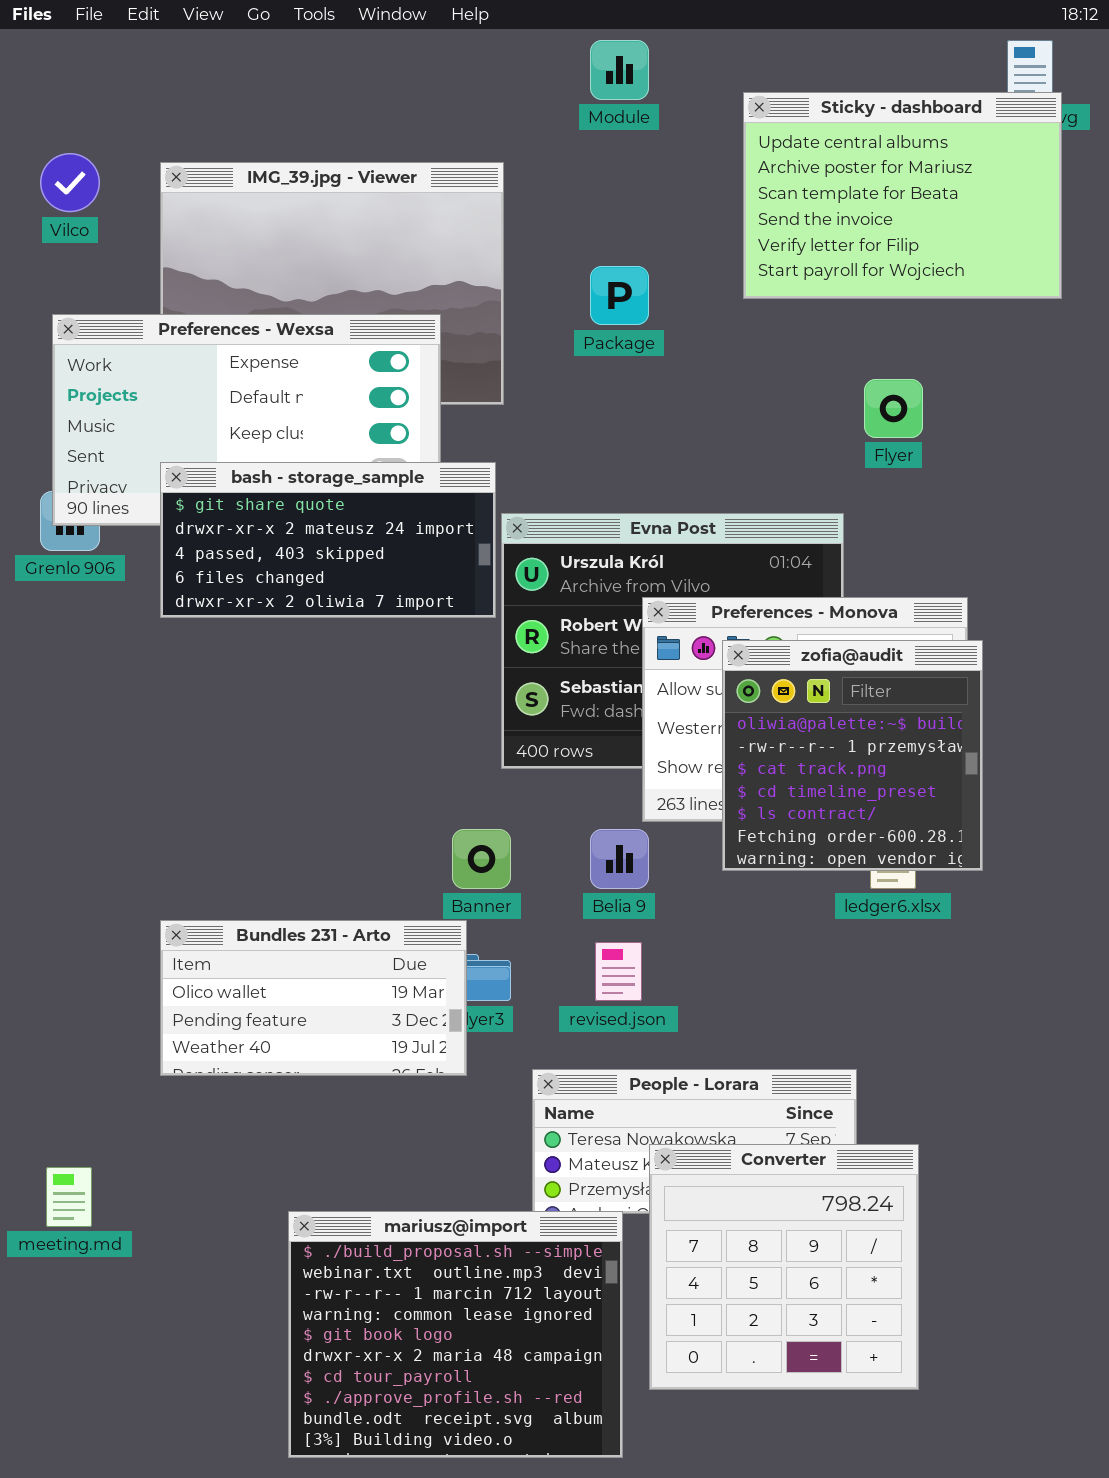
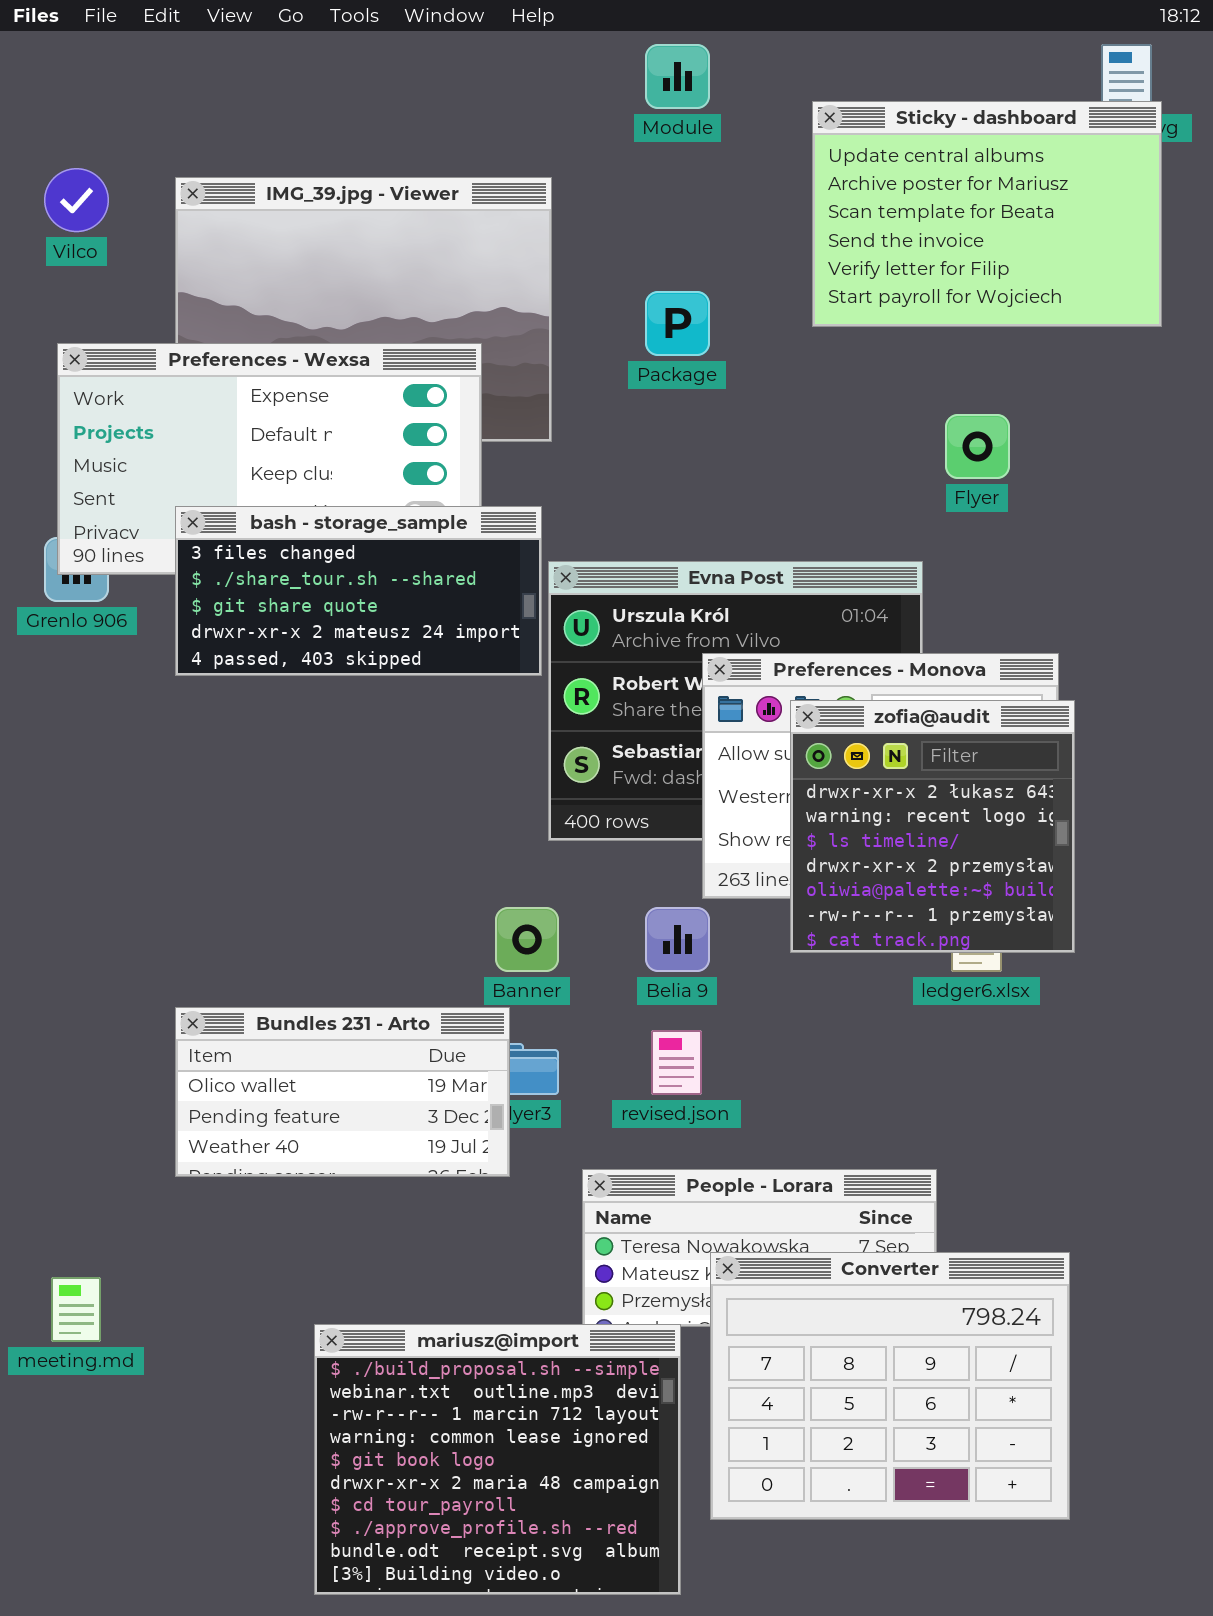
bash - storage_sample: [160,462,496,618] -> [175,506,542,676], scrolled up 2 rows
zofia@audit: [722,640,983,871] -> [790,700,1075,953], scrolled up 4 rows
Converter: [649,1144,919,1390] -> [710,1252,1070,1520], resized

